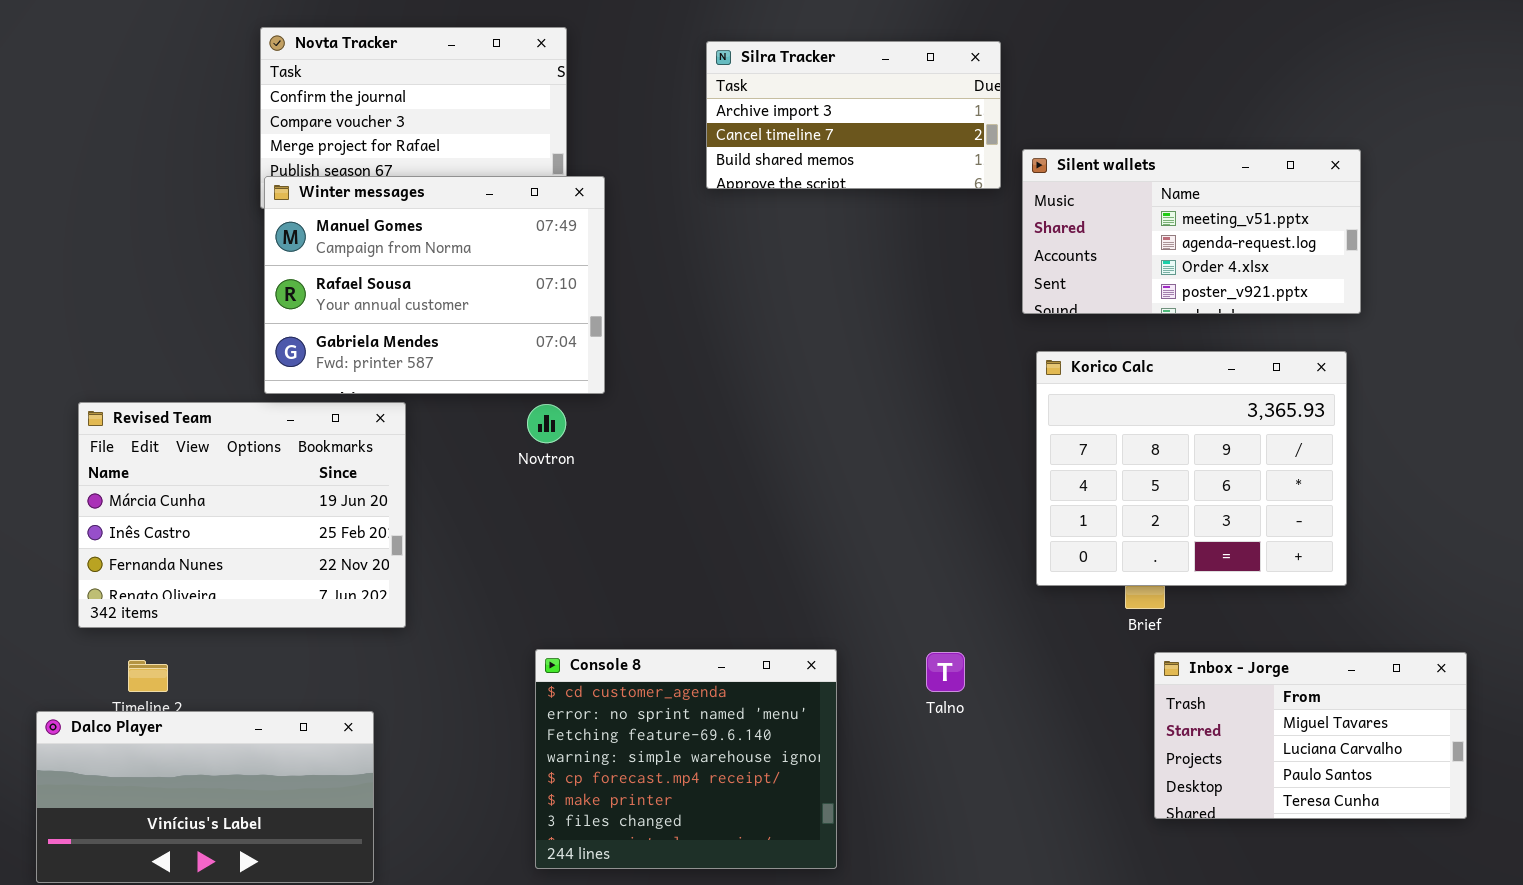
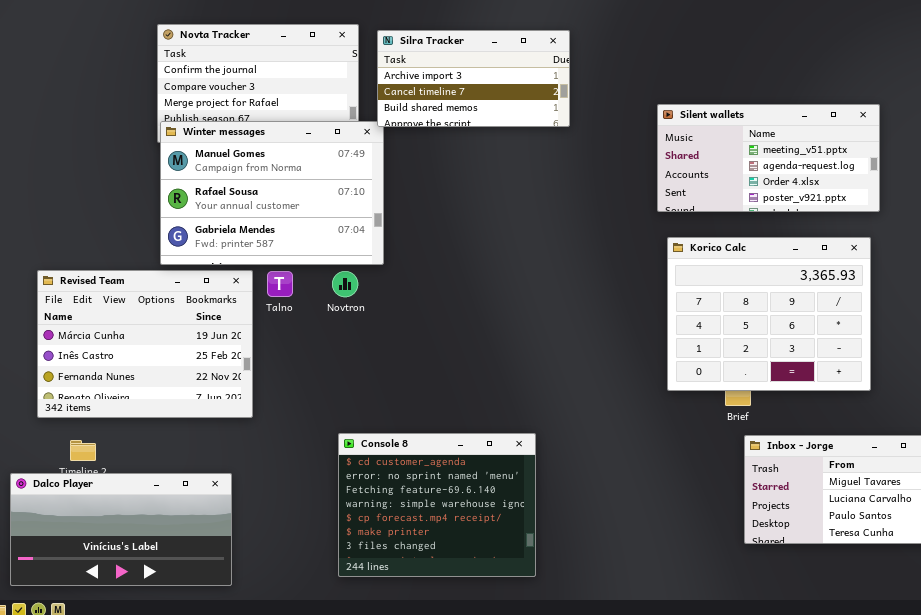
Silra Tracker: [706,41,1001,189] -> [377,30,570,127], moved
Talno: [926,652,965,692] -> [267,271,293,297], moved

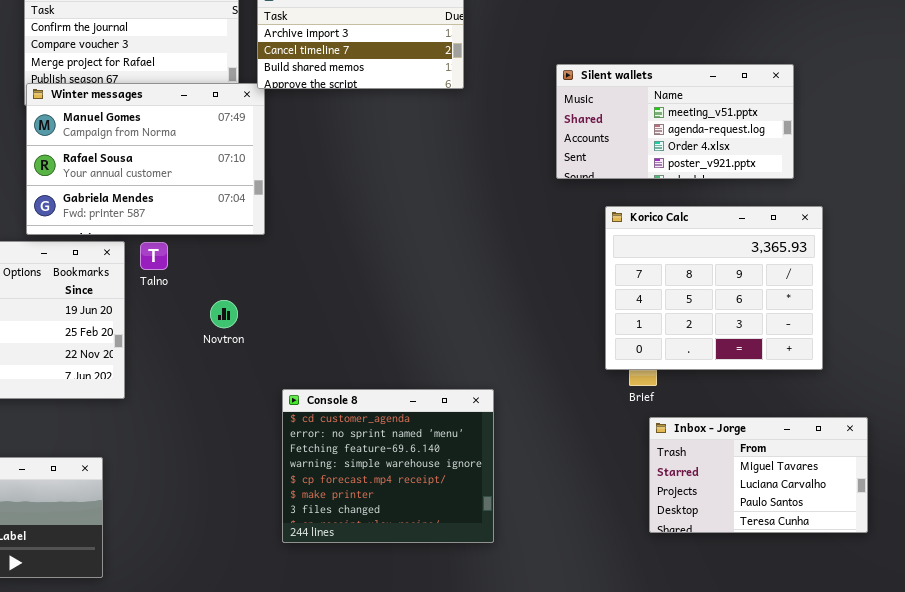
Korico Calc: [667,237,871,391] -> [605,206,823,370], moved
Novtron: [332,271,358,297] -> [210,300,238,328], moved
Console 8: [338,433,536,577] -> [282,389,494,543], moved

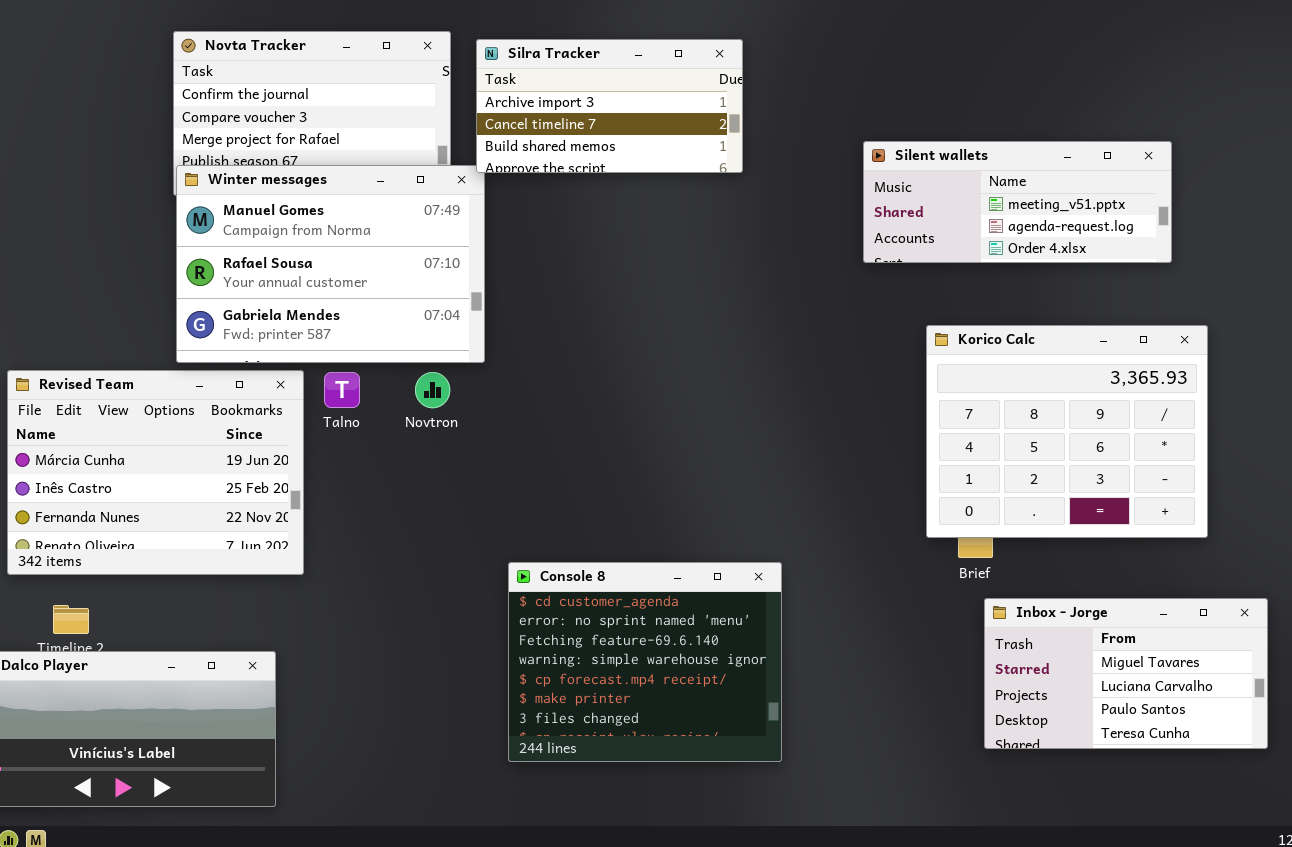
Silent wallets: [556,64,794,179] -> [863,141,1172,263], resized
Novtron: [210,300,238,328] -> [415,372,450,408], moved

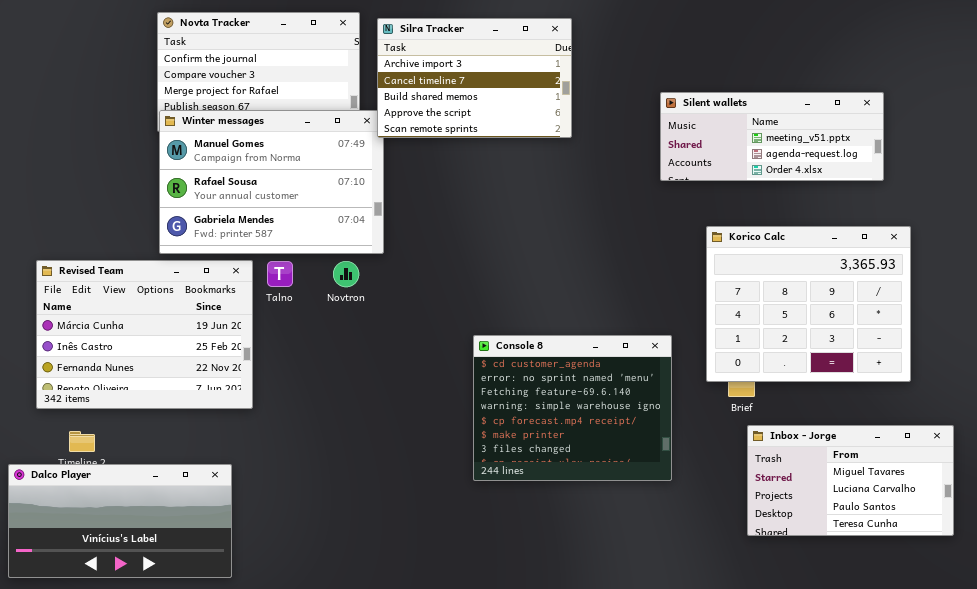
Silra Tracker: [476,39,743,173] -> [377,18,572,138], resized
Console 8: [508,562,782,762] -> [473,335,672,481], moved

